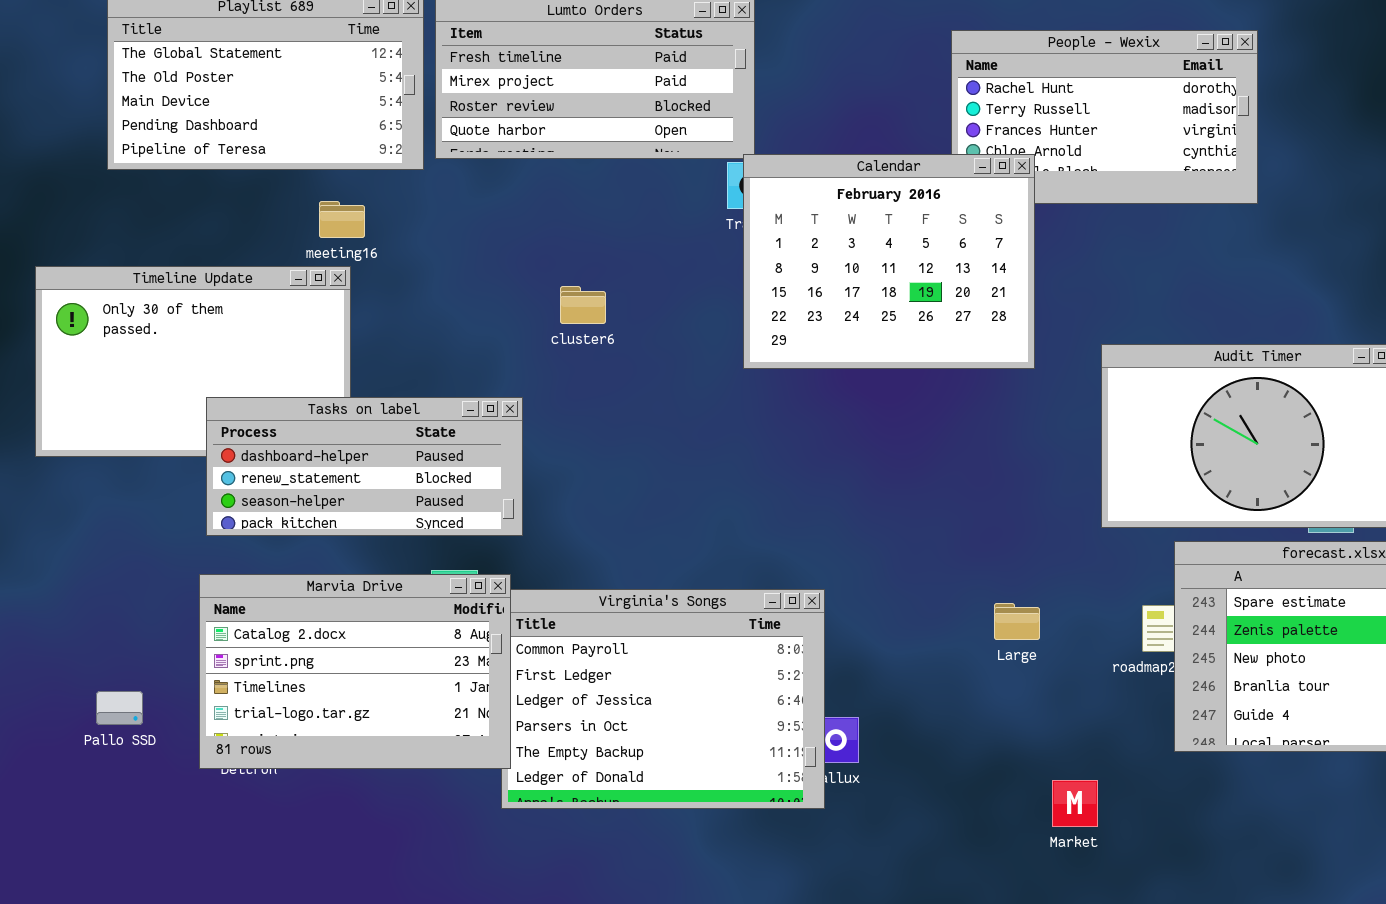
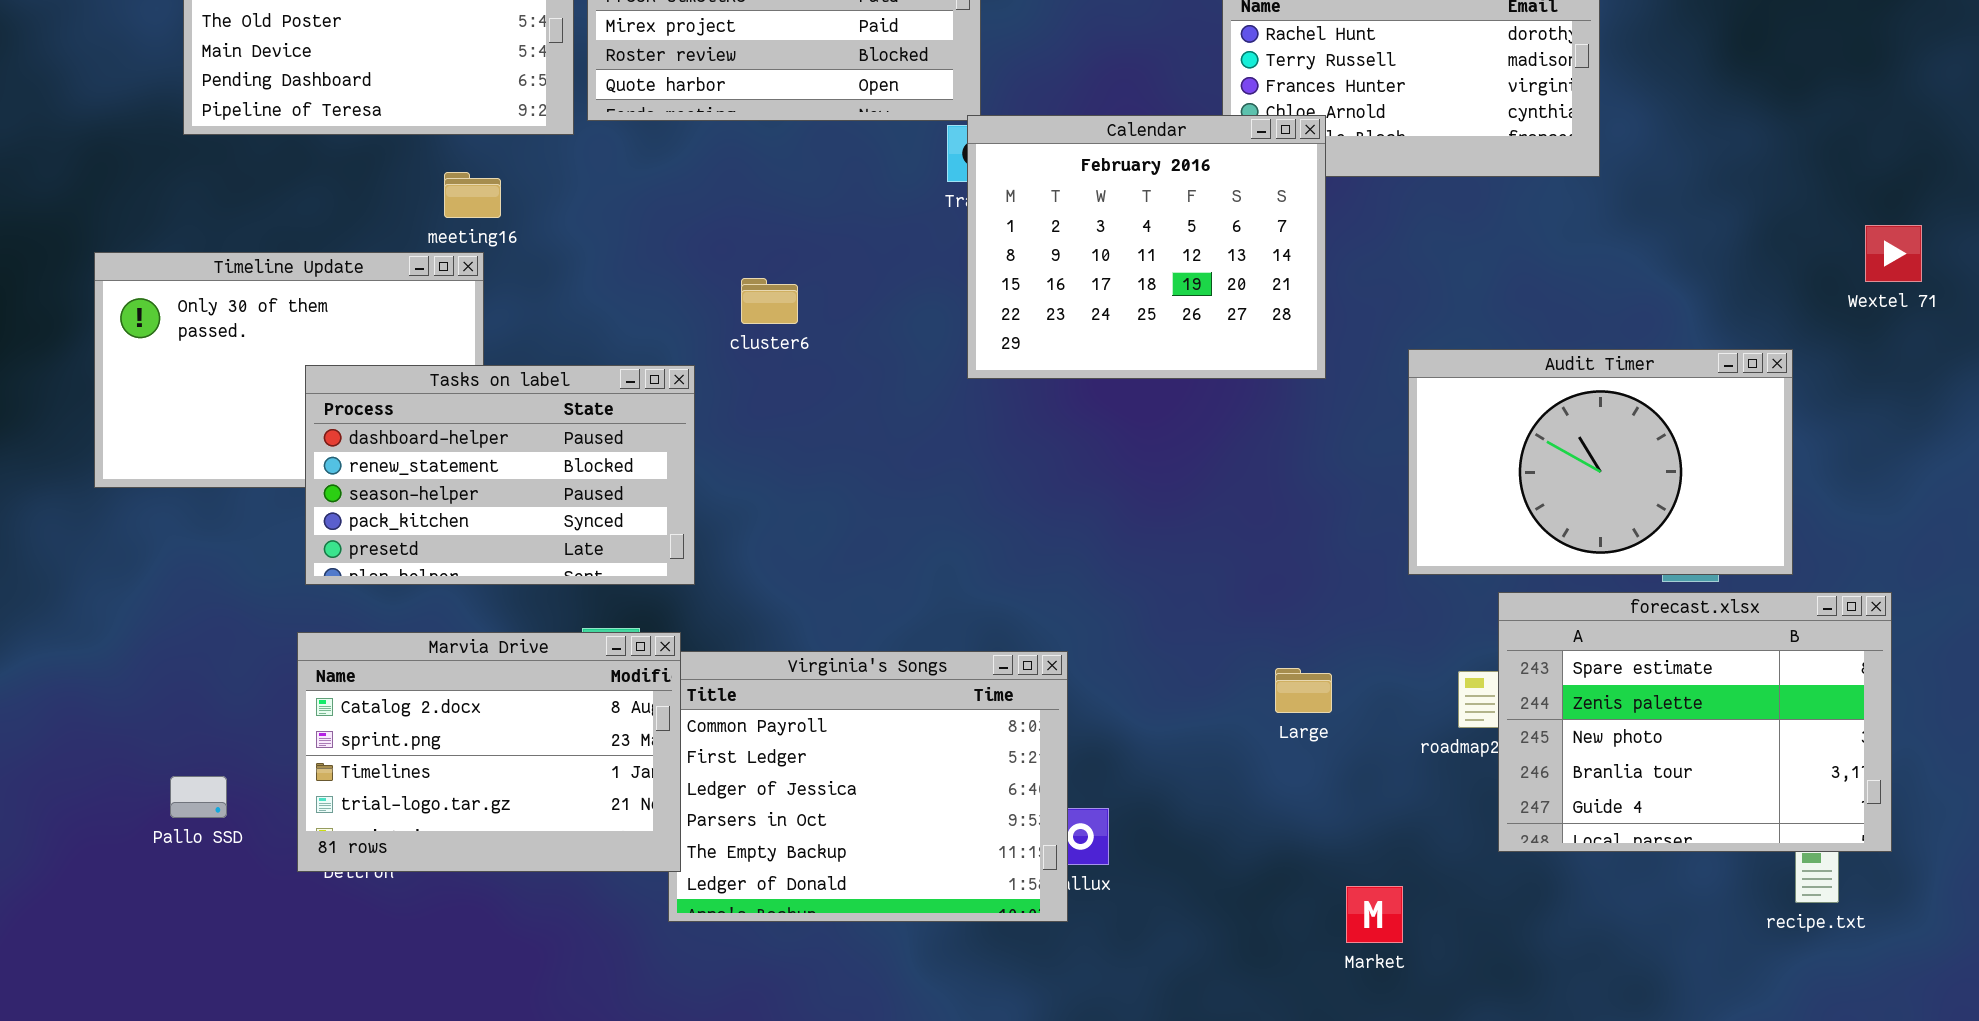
Tasks on label: [206,397,523,536] -> [305,365,695,585], resized

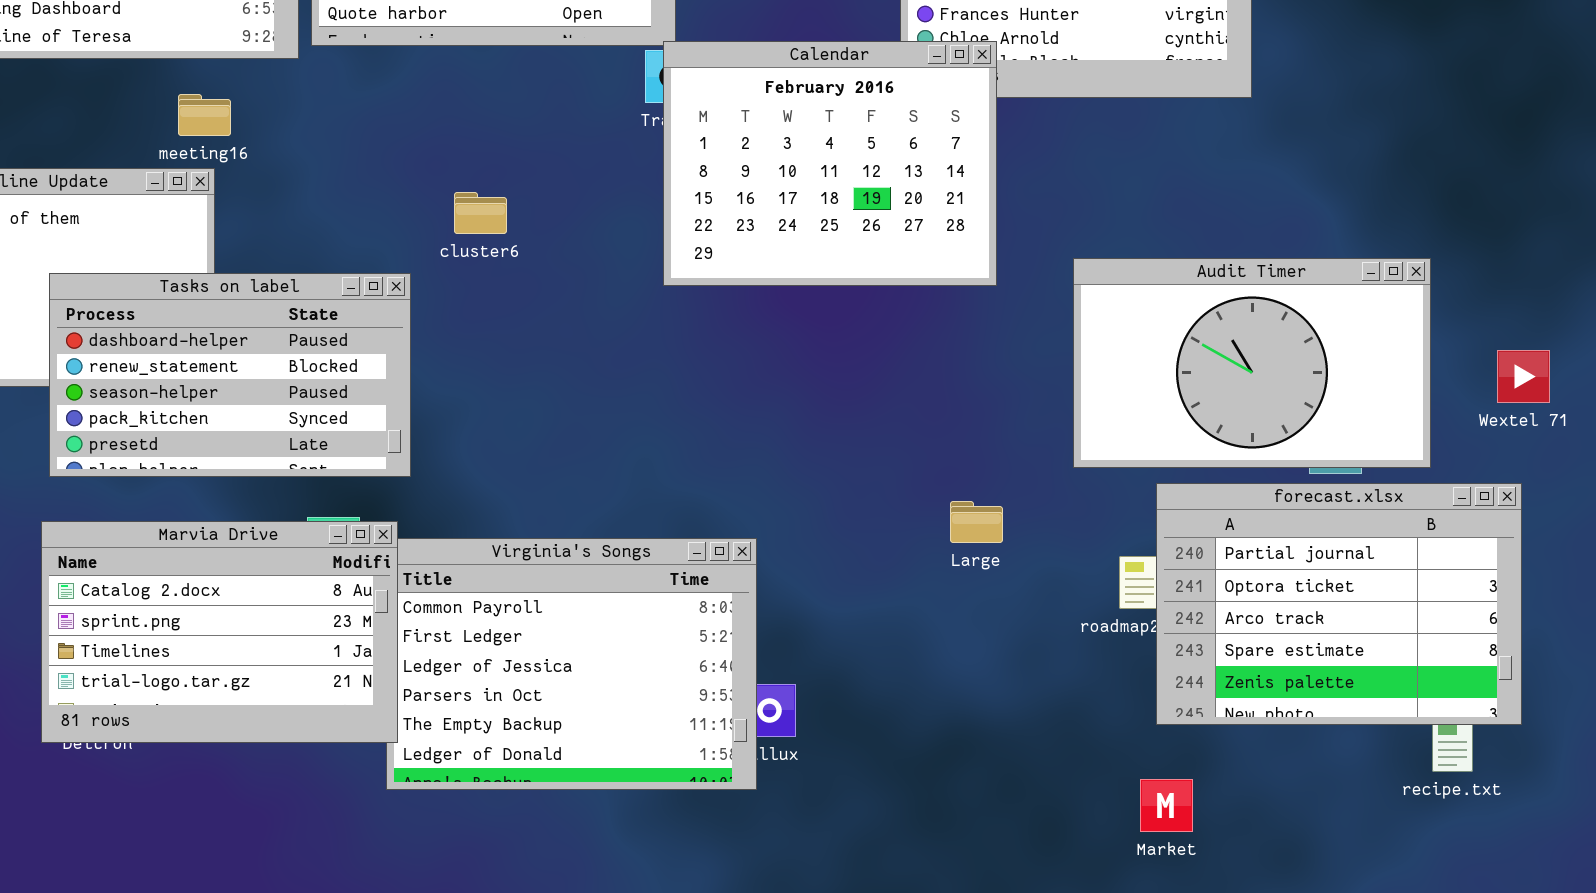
Wextel 71: [1865,225,1922,282] -> [1497,350,1550,403], moved
forecast.xlsx: [1498,592,1892,852] -> [1156,483,1522,725], scrolled up 3 rows
Large: [1275,668,1332,713] -> [950,501,1003,543], moved
Market: [1346,886,1403,943] -> [1140,779,1193,832], moved

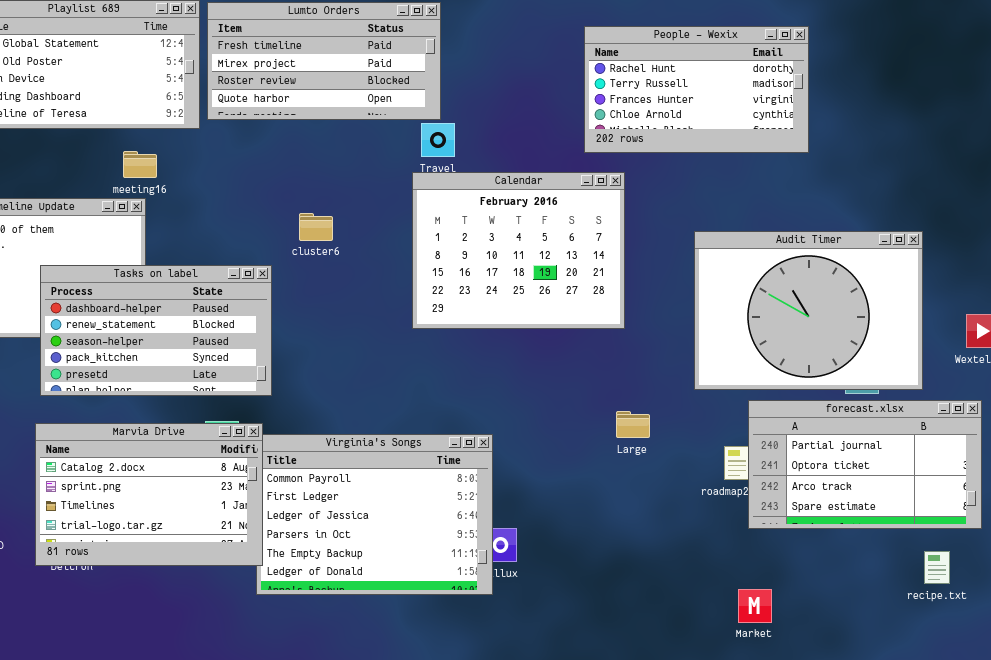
Calendar: [663,41,997,286] -> [412,172,625,329], moved
Audit Timer: [1073,258,1431,468] -> [694,231,923,390], resized
forecast.xlsx: [1156,483,1522,725] -> [748,400,982,529], resized

